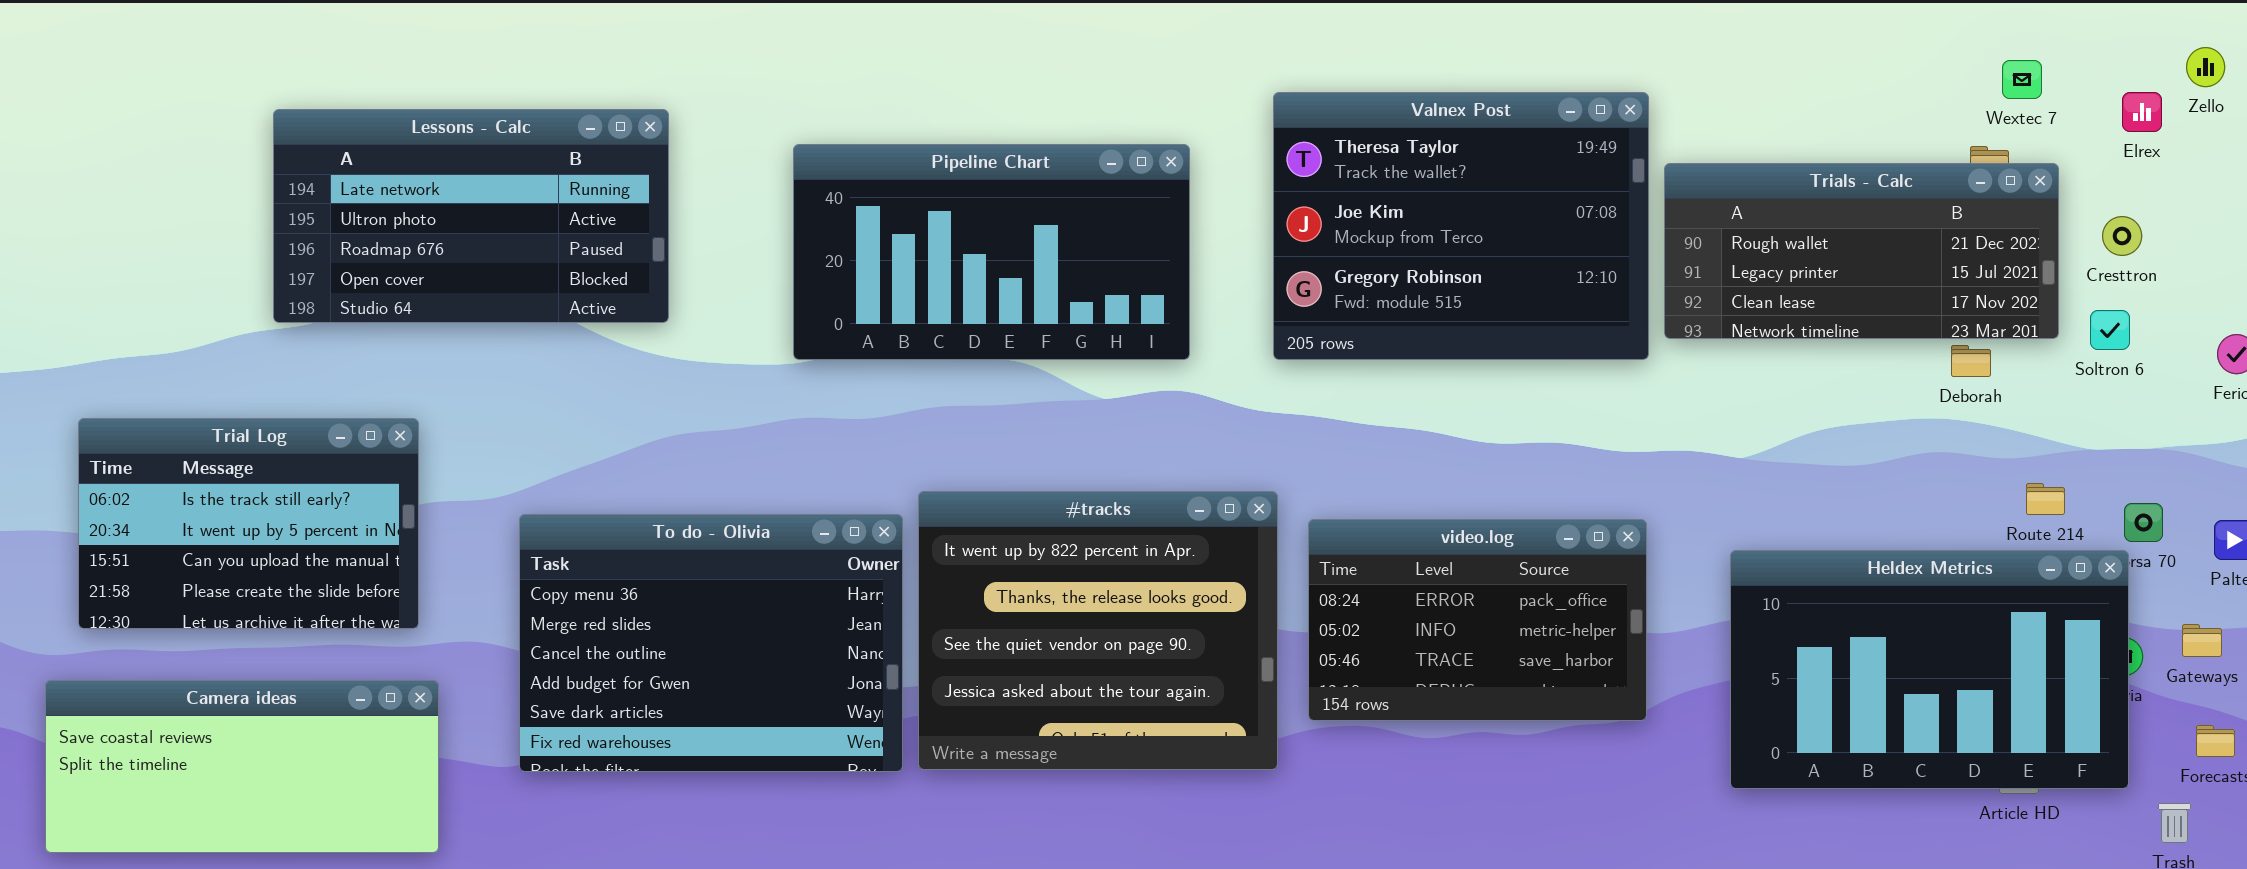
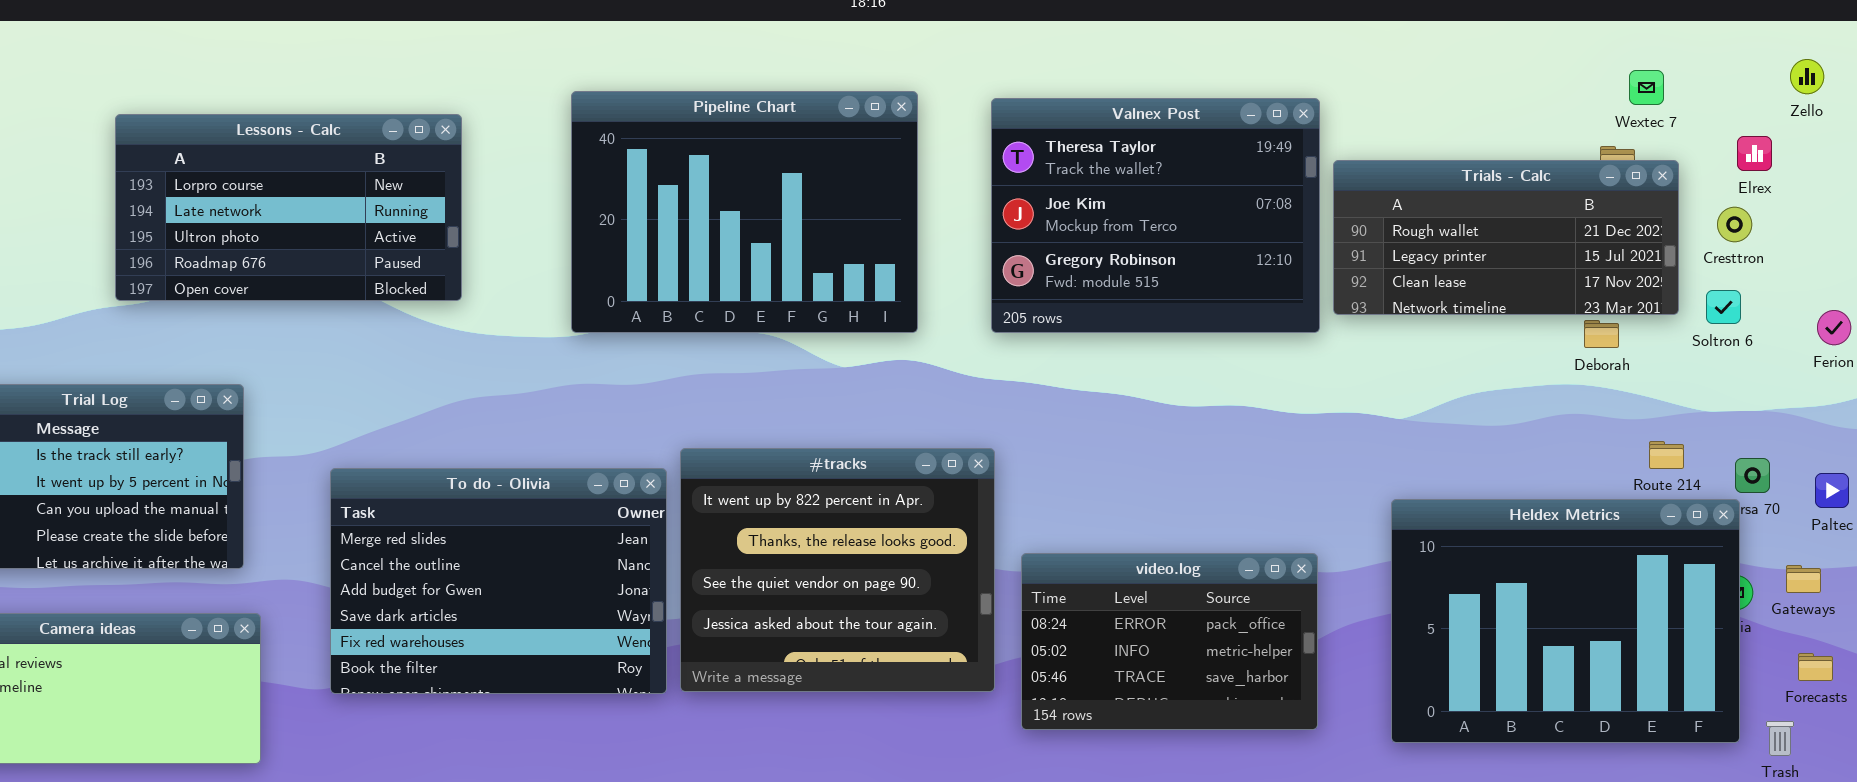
Elrex: [2122,92,2162,132] -> [1737,136,1772,171], moved
Lessons - Calc: [273,109,669,323] -> [115,114,462,301], scrolled up 1 row
Pipeline Chart: [793,144,1190,360] -> [571,91,918,333], resized
To do - Olivia: [519,514,903,772] -> [330,468,667,694], scrolled down 1 row
video.log: [1308,519,1647,721] -> [1021,553,1318,730], moved
Heldex Metrics: [1730,550,2129,789] -> [1391,499,1740,743], resized

